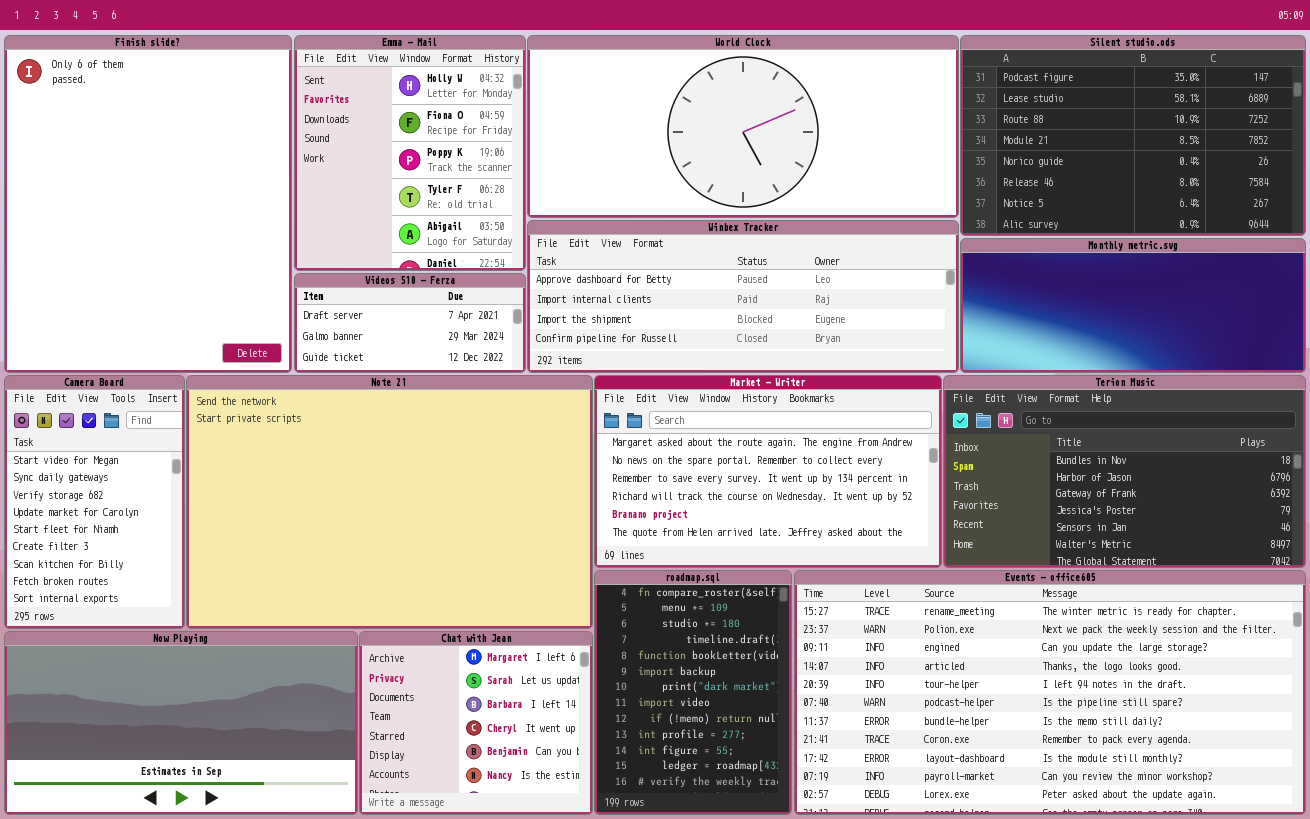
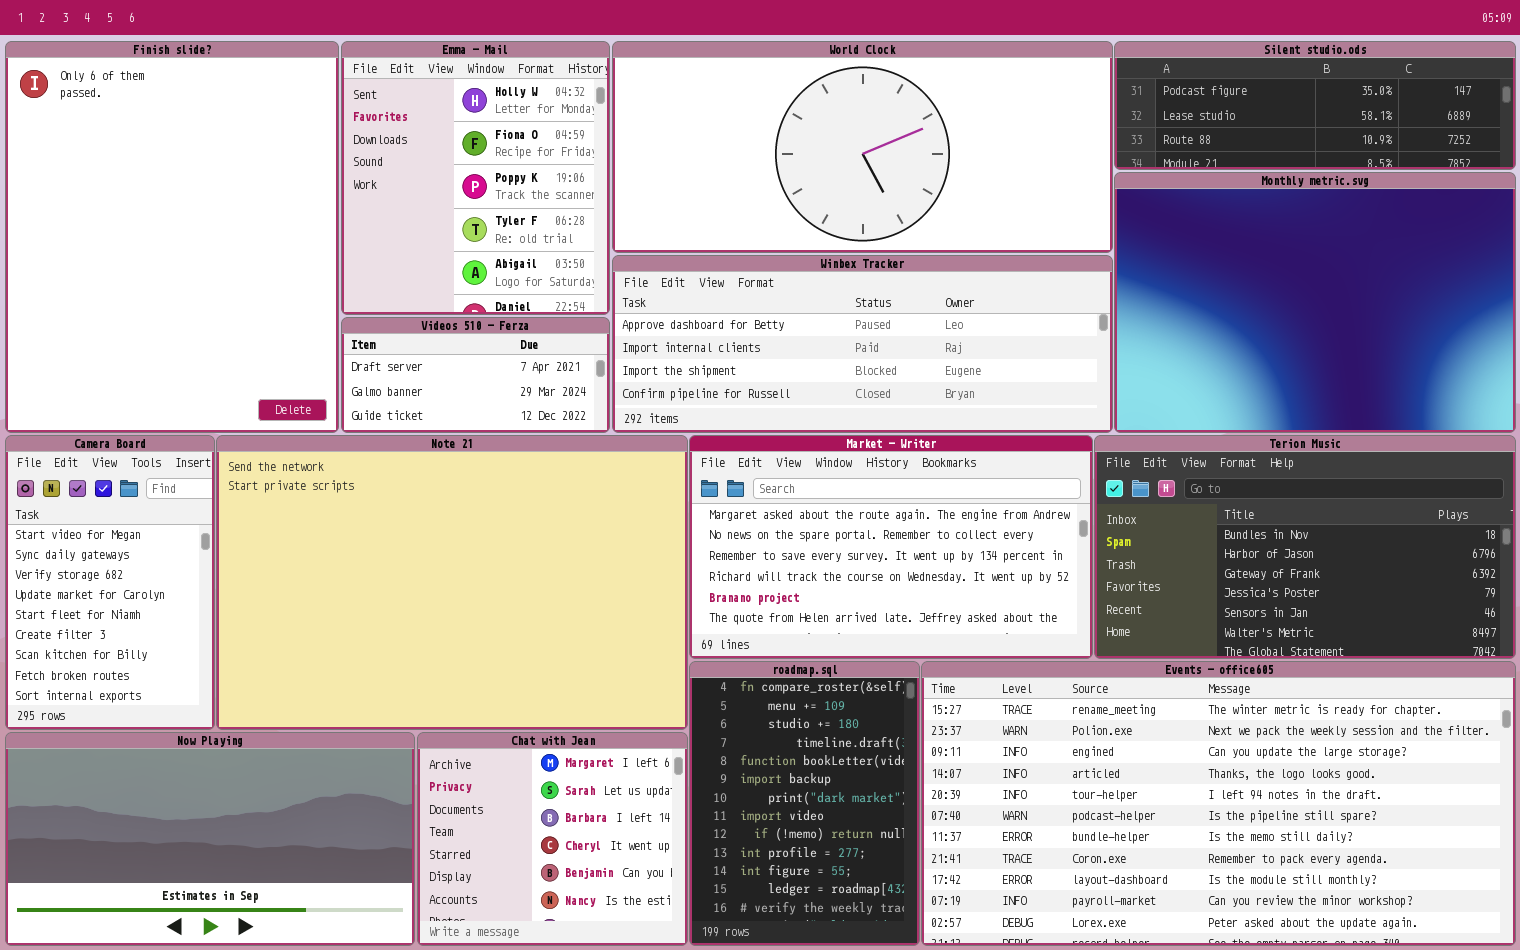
Silent studio.ods: [960,35,1306,236] -> [1114,41,1516,170], resized
Monthly metric.svg: [960,238,1306,373] -> [1114,172,1516,433], resized

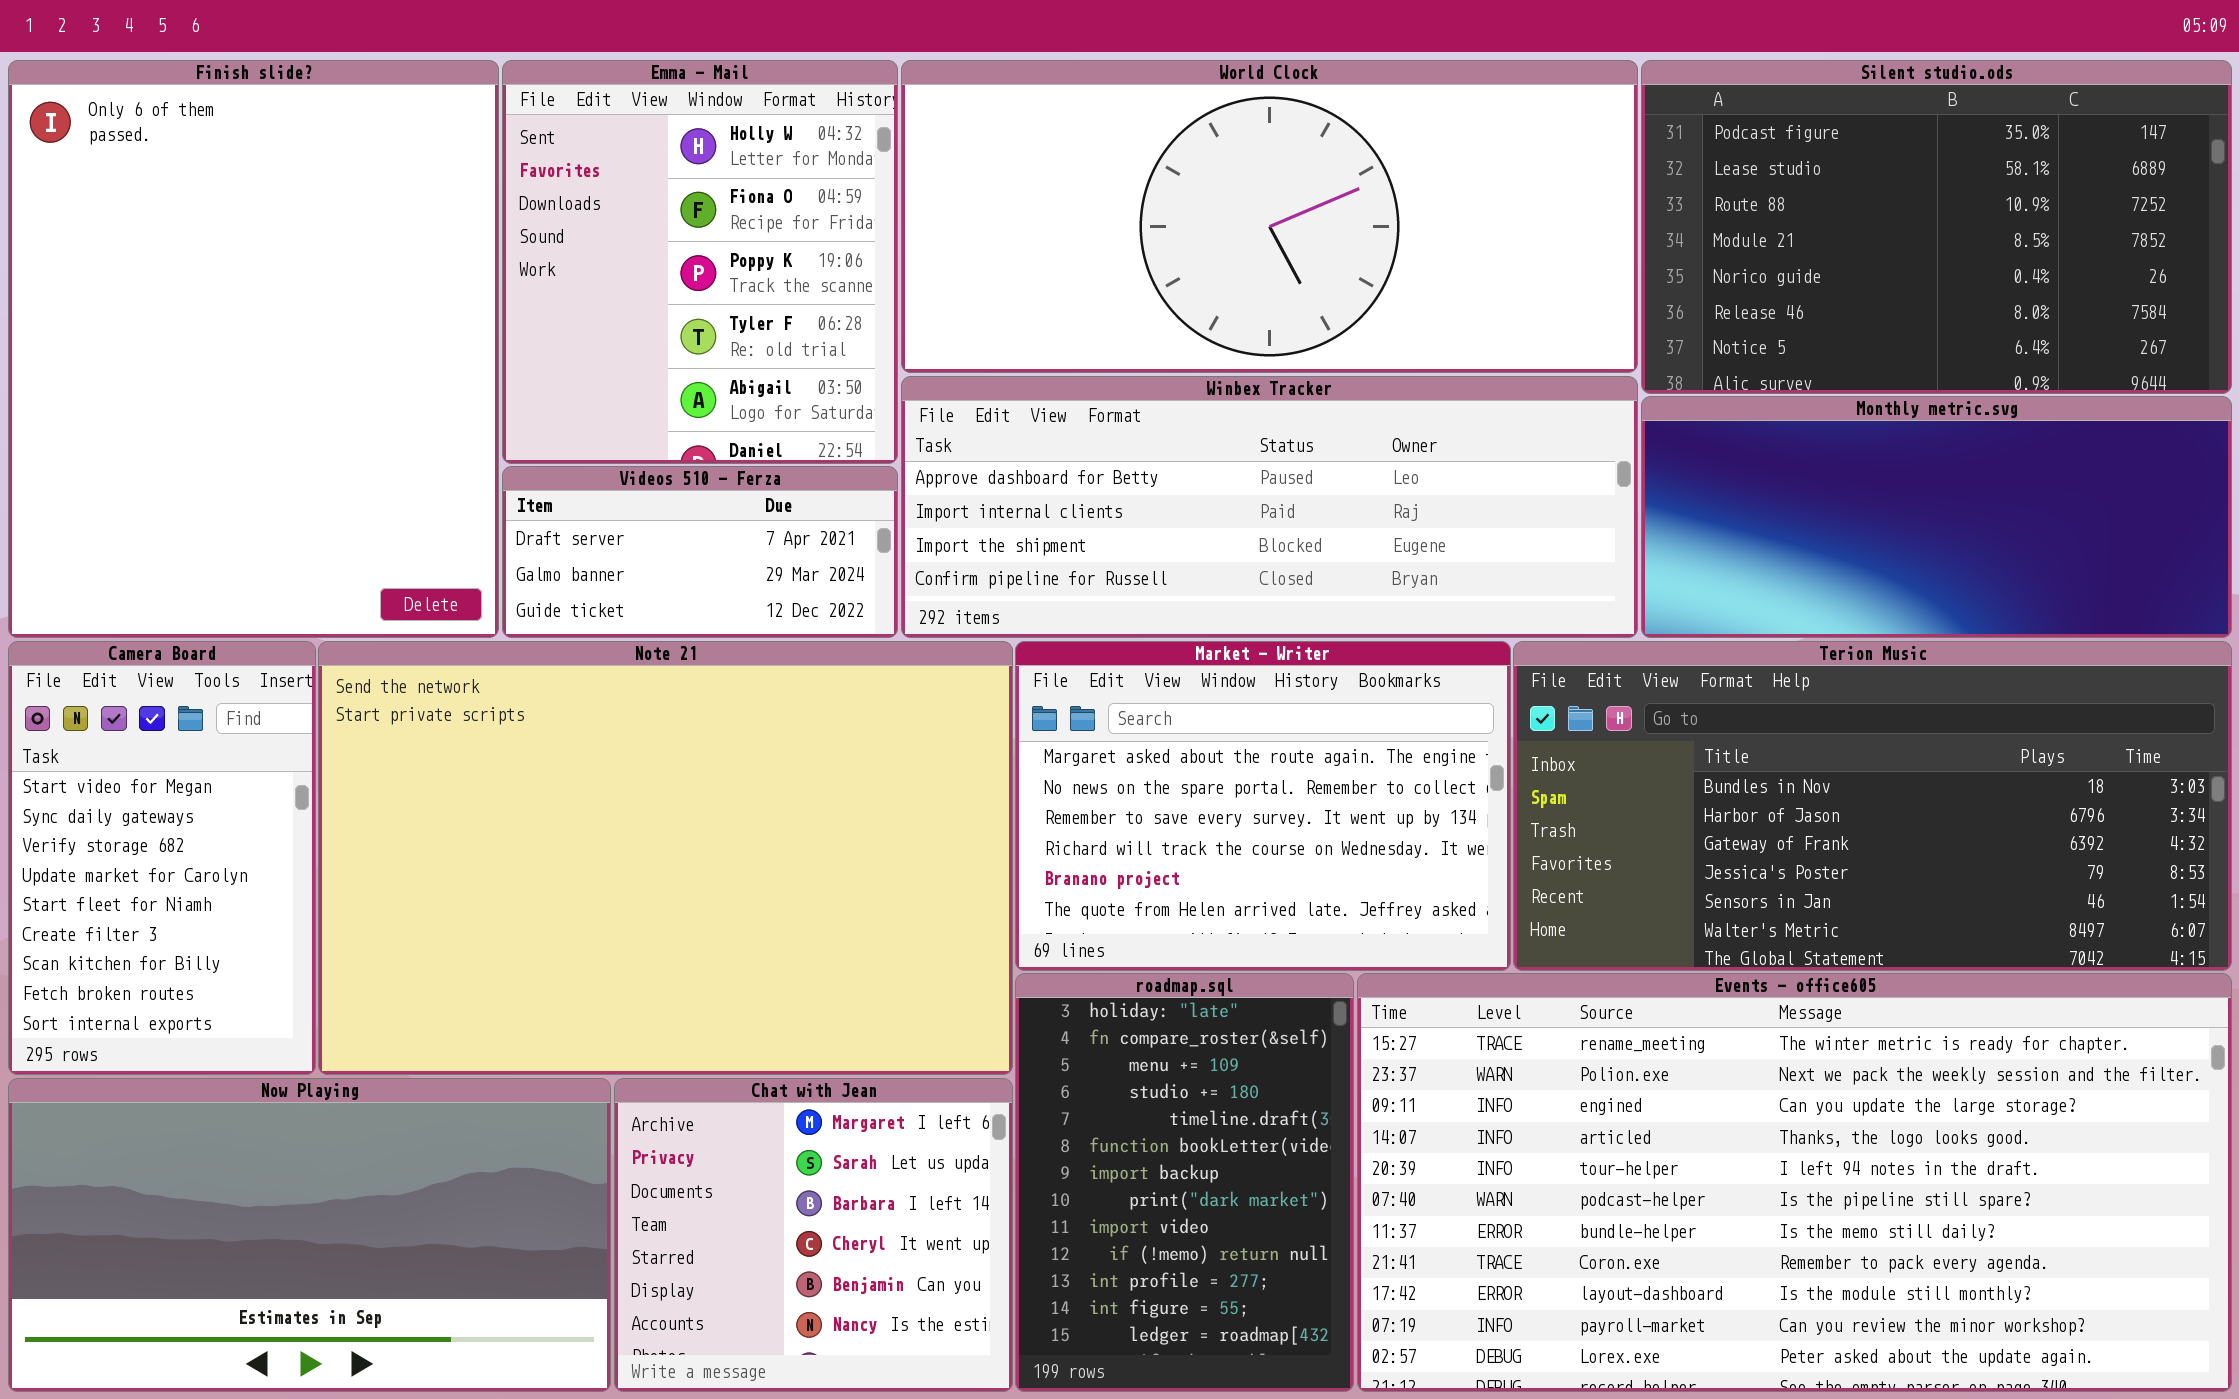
Silent studio.ods: [1114,41,1516,170] -> [1641,60,2232,394], resized
Monthly metric.svg: [1114,172,1516,433] -> [1641,396,2232,638], resized
Market - Writer: [689,435,1093,659] -> [1015,641,1511,971], resized
Terion Music: [1094,435,1516,659] -> [1513,641,2232,971], resized
roadmap.sql: [689,661,920,946] -> [1015,973,1354,1392], scrolled up 1 row

